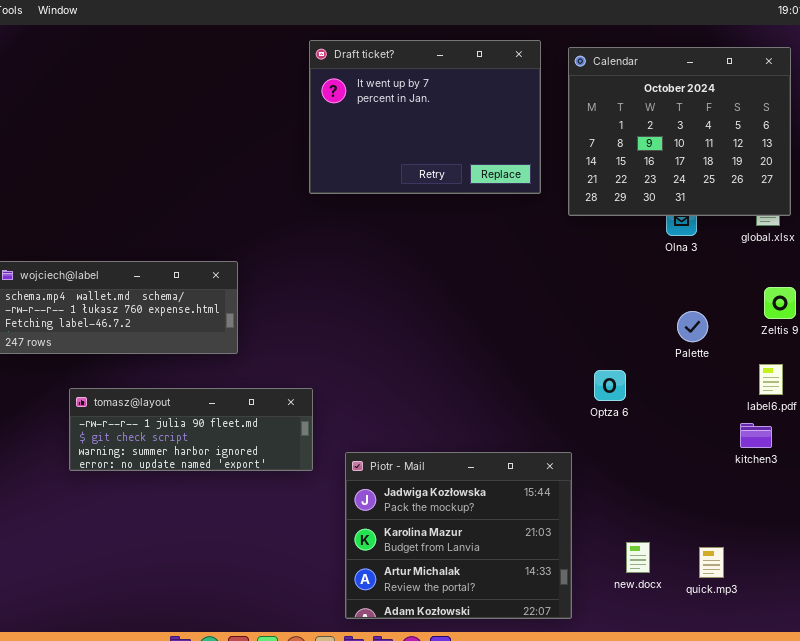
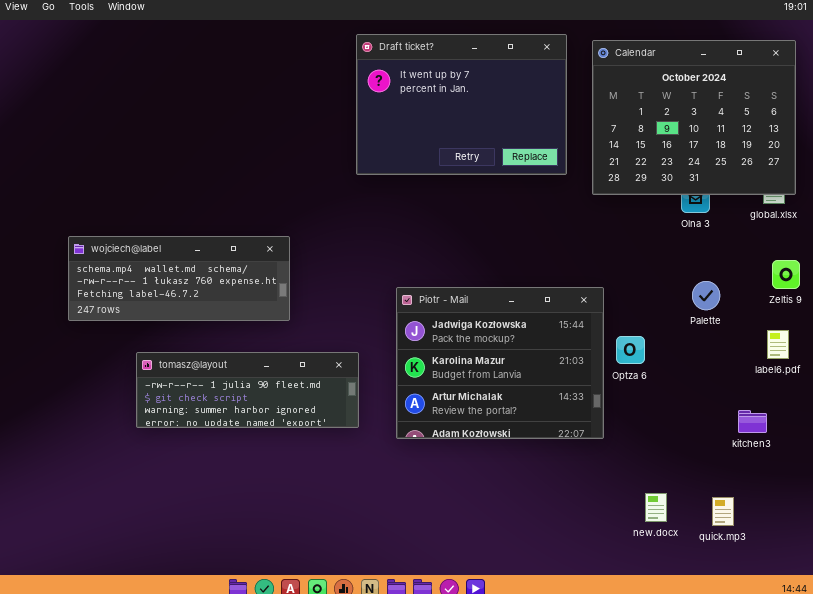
kitchen3: [740,423,772,448] -> [738,410,767,433], moved
Piotr - Mail: [345,452,572,619] -> [396,287,604,439], moved

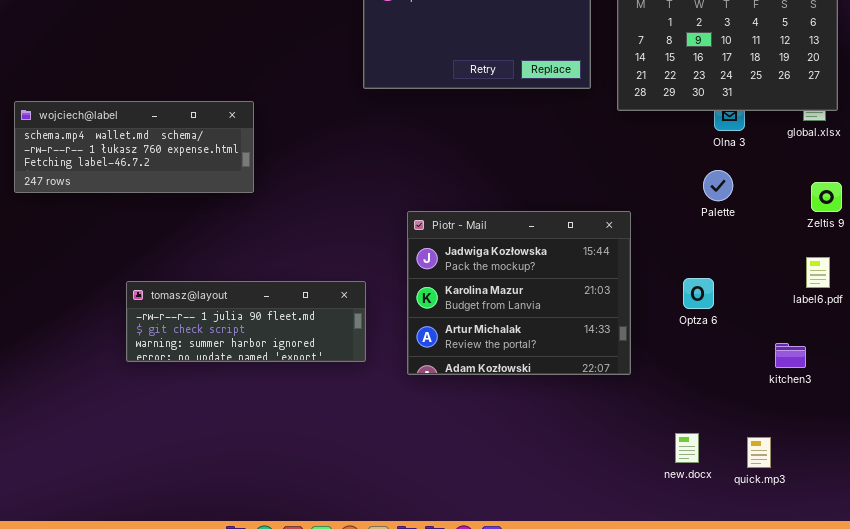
wojciech@label: [68,236,290,321] -> [14,101,254,193], moved
Palette: [692,281,720,310] -> [703,170,733,201], moved
Optza 6: [616,336,645,364] -> [683,278,714,309], moved

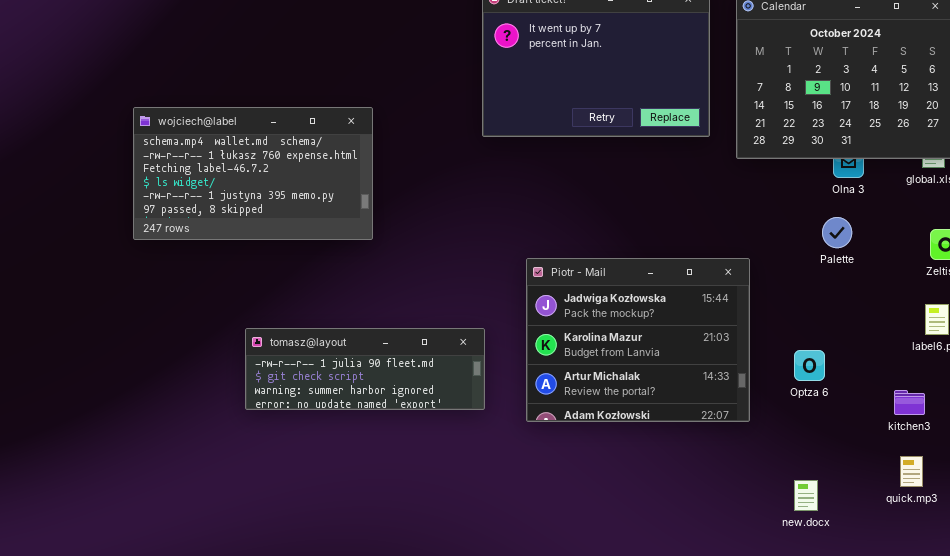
wojciech@label: [14,101,254,193] -> [133,107,373,240], resized
Optza 6: [683,278,714,309] -> [794,350,825,381], moved
quick.mp3: [747,437,771,468] -> [900,456,923,487], moved

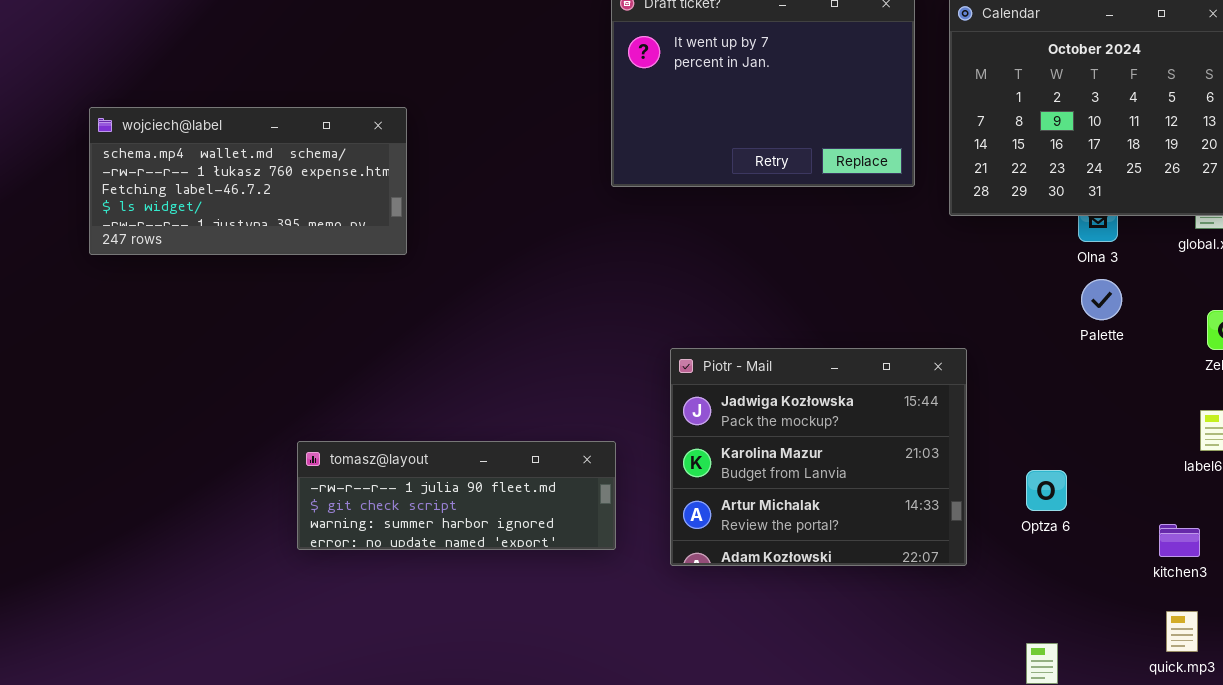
wojciech@label: [133,107,373,240] -> [89,107,407,255], moved, resized
Palette: [822,217,852,248] -> [1081,279,1122,320], moved

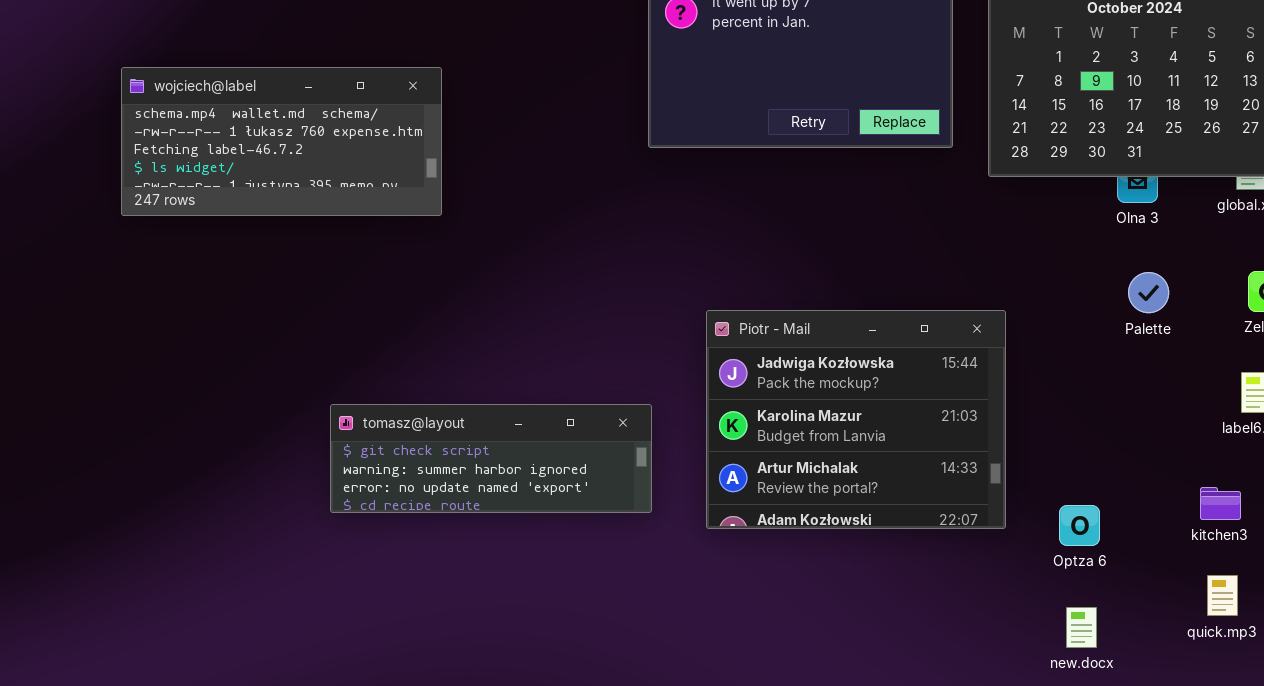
Palette: [1081,279,1122,320] -> [1128,272,1169,313], moved
tomasz@layout: [297,441,616,550] -> [330,404,652,513], scrolled down 1 row
Optza 6: [1026,470,1067,511] -> [1059,505,1100,546], moved

